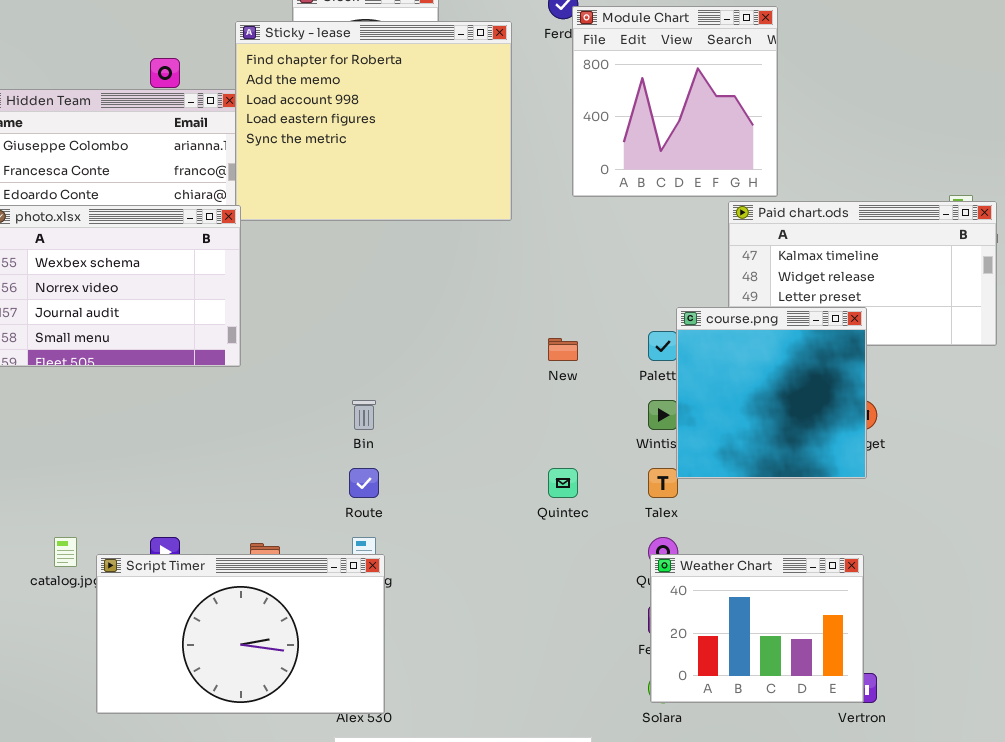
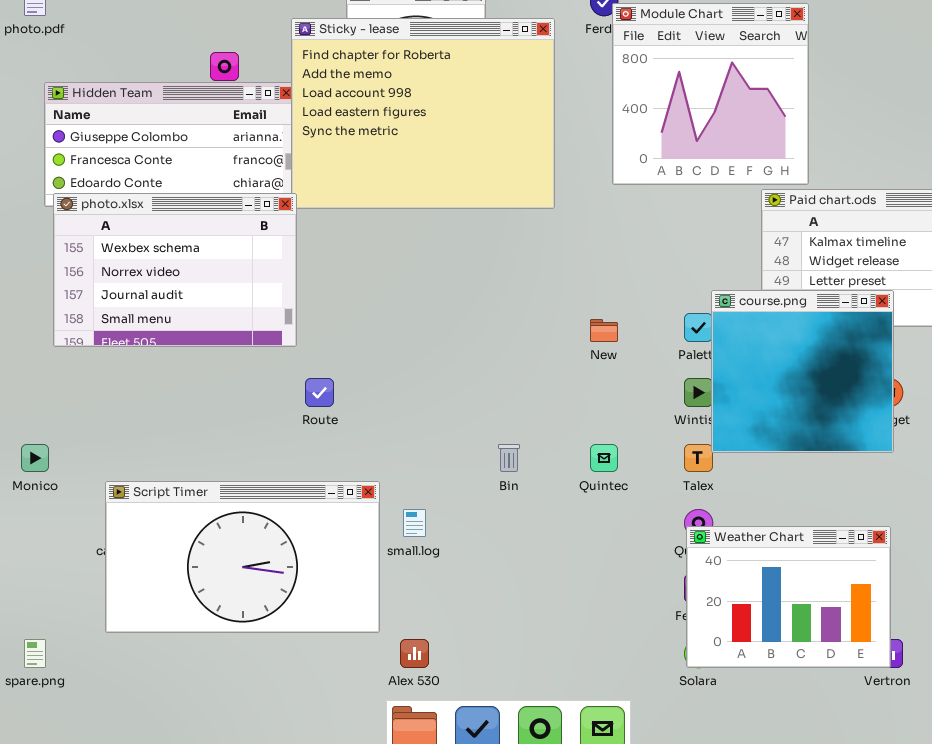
Bin: [352,400,376,430] -> [498,444,520,472], moved
Route: [349,468,379,498] -> [305,378,334,407], moved
Script Timer: [96,554,385,714] -> [105,481,380,633], moved

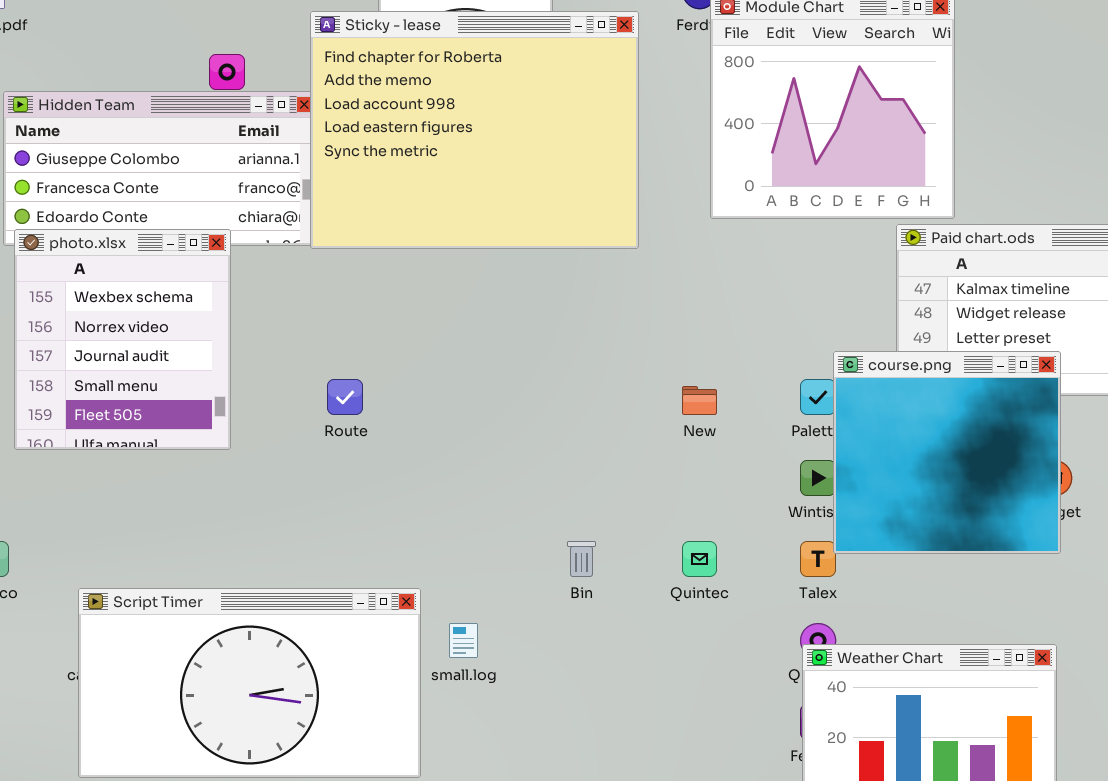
photo.xlsx: [53,193,297,347] -> [14,229,231,450], resized
Route: [305,378,334,407] -> [327,379,363,415], moved

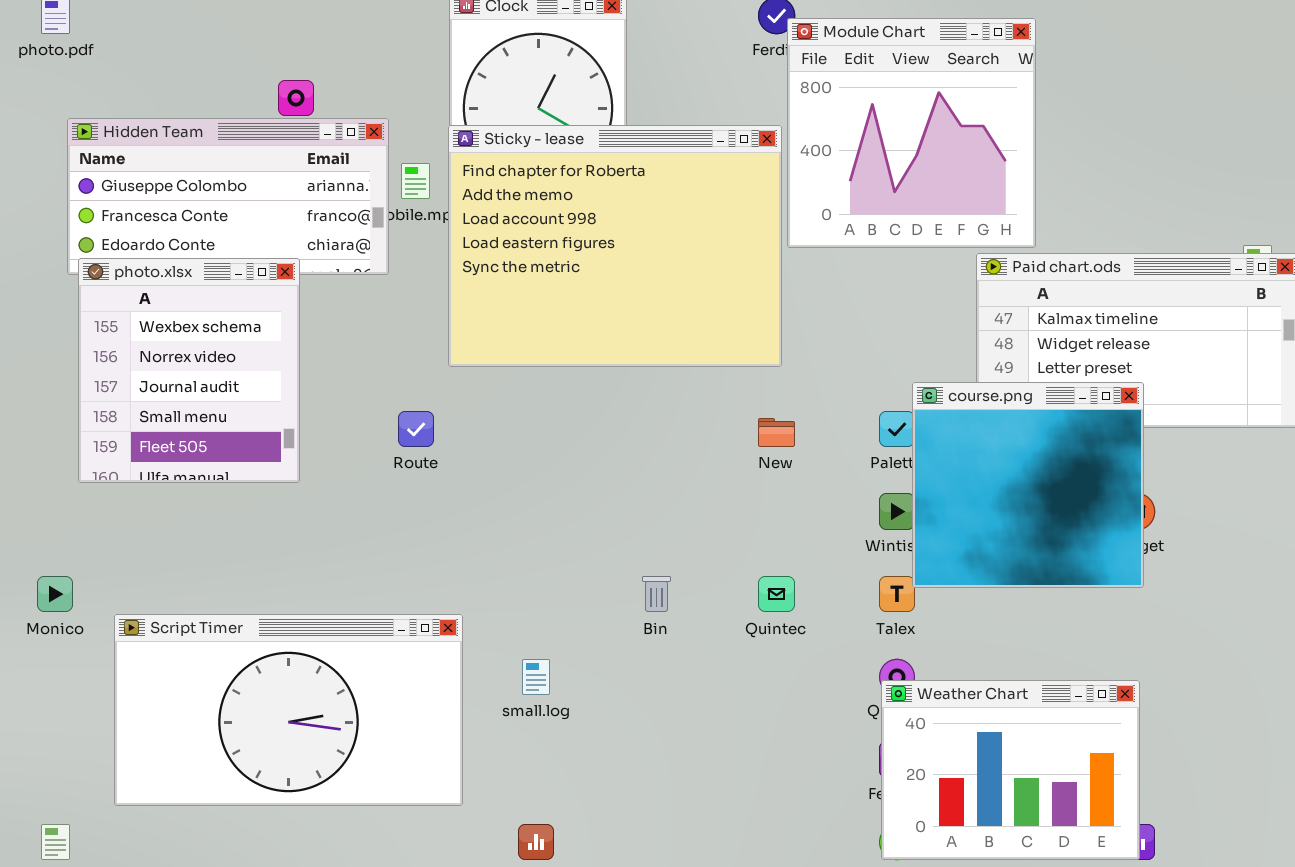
Sticky - lease: [310,11,639,249] -> [448,125,782,367], moved
Script Timer: [78,588,421,778] -> [114,614,463,806], moved

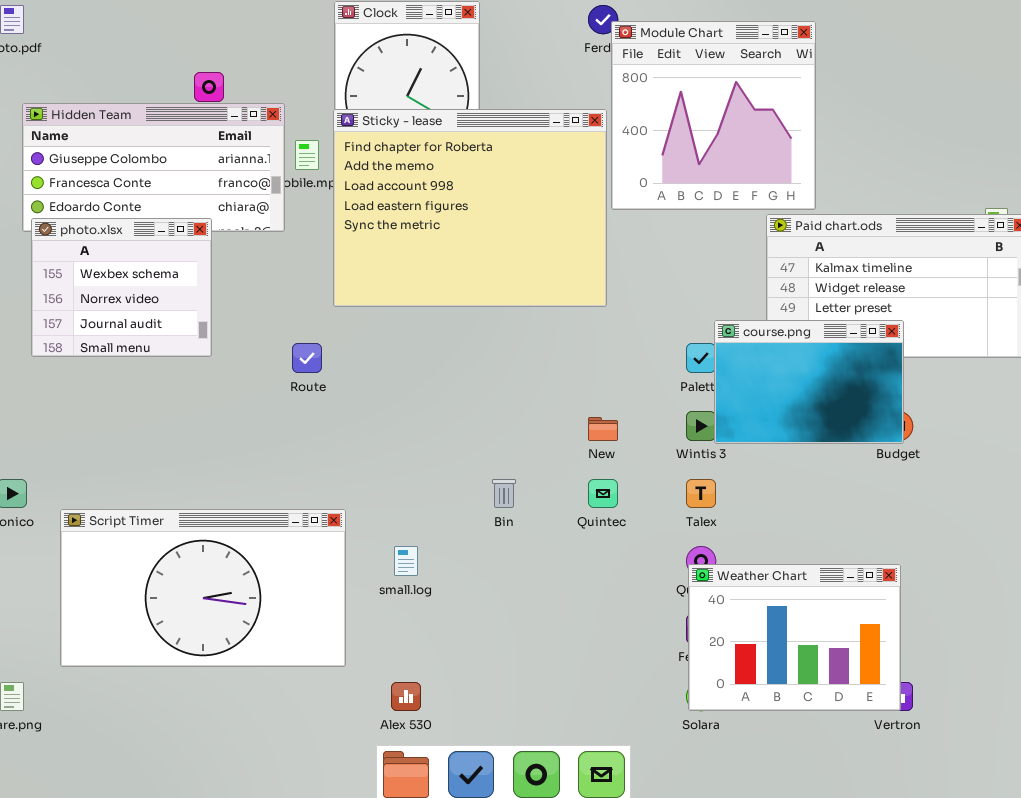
photo.xlsx: [78,258,300,483] -> [31,218,212,357], resized
course.png: [912,382,1144,588] -> [714,320,904,444], resized
New: [758,418,795,447] -> [588,417,618,441], moved

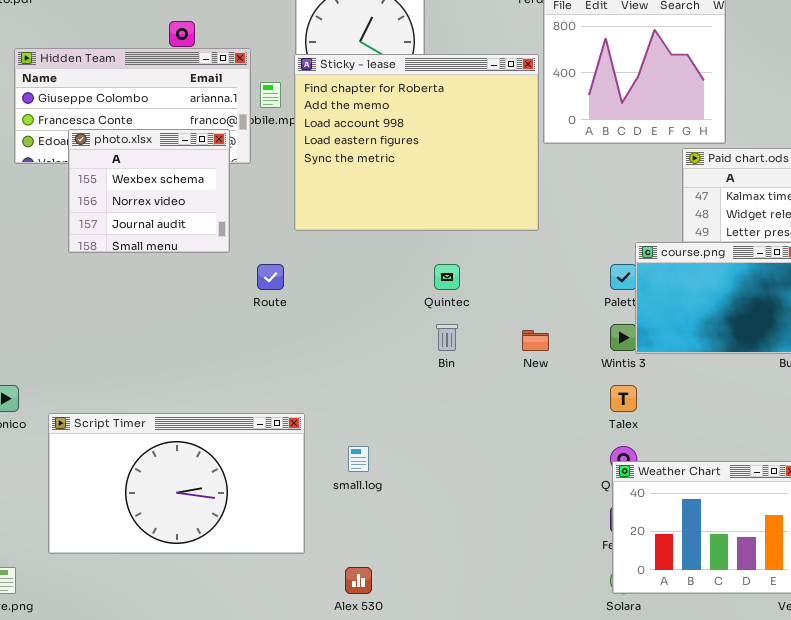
photo.xlsx: [31,218,212,357] -> [68,129,230,253], moved
Bin: [492,479,516,508] -> [436,324,458,351], moved
Quintec: [588,479,618,508] -> [434,264,460,290], moved

